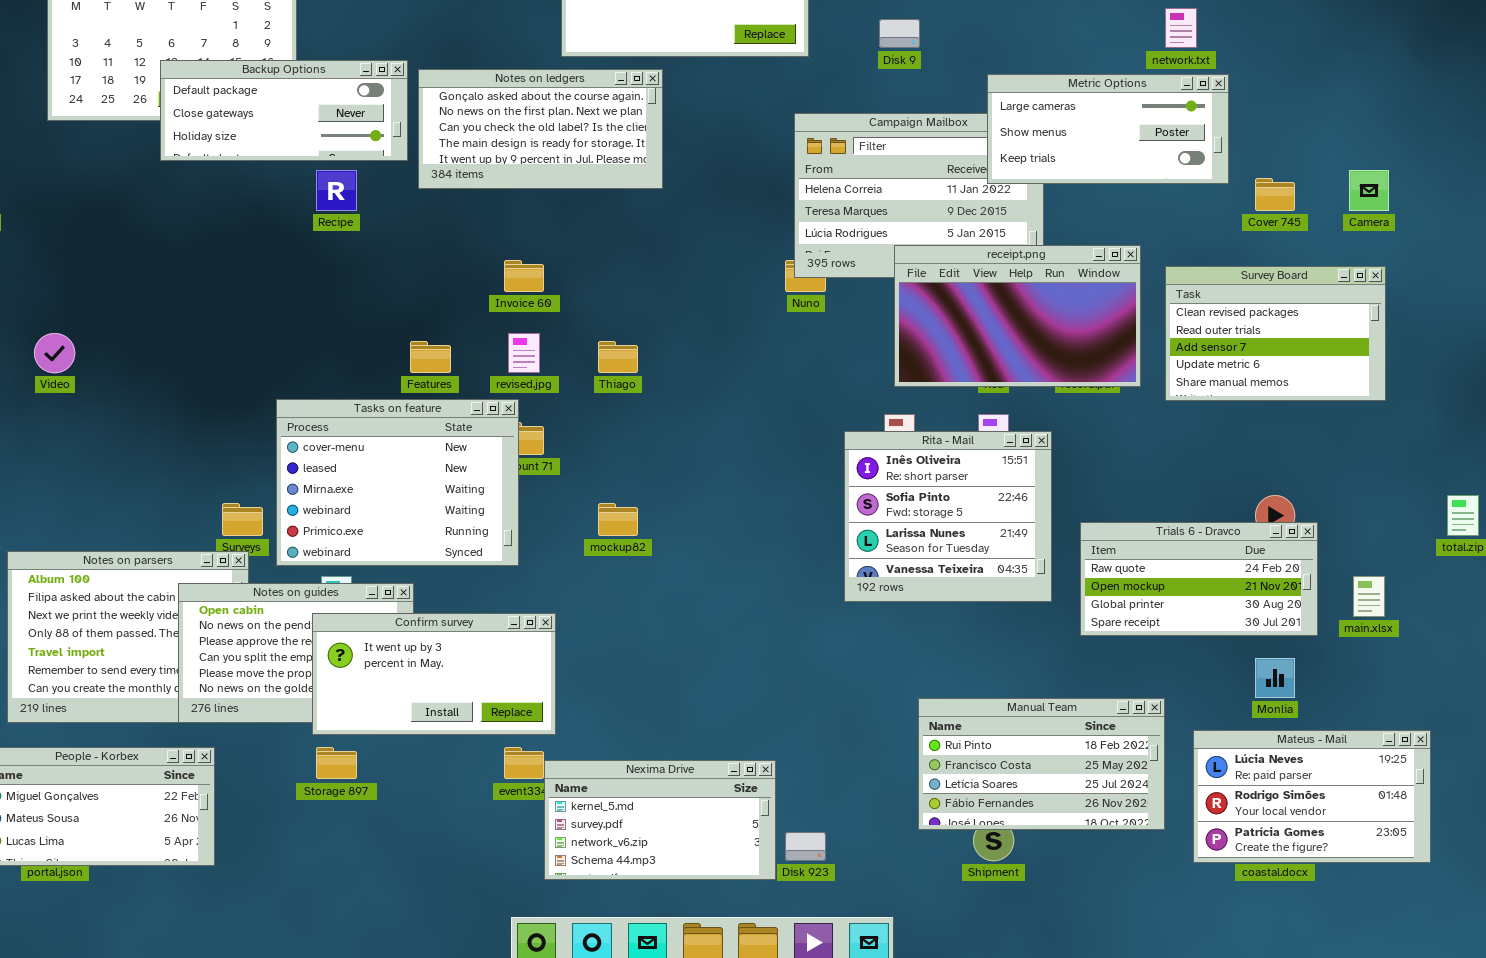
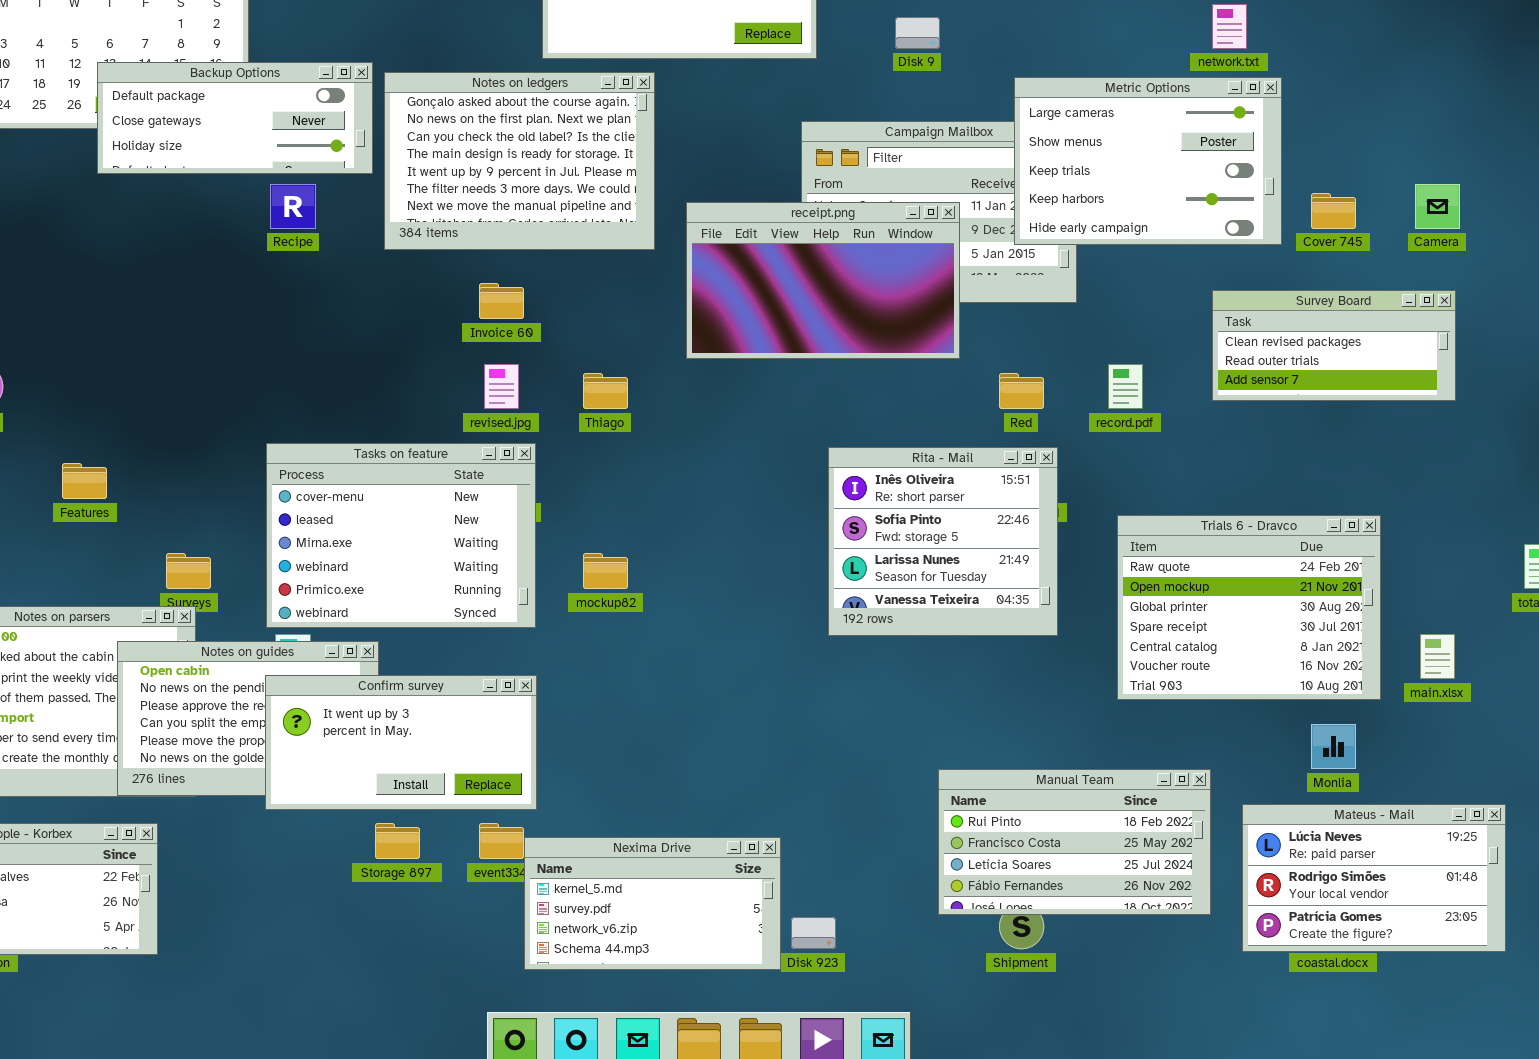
Notes on ledgers: [418,69,663,189] -> [384,72,655,250], resized
Metric Options: [987,74,1229,184] -> [1014,77,1282,245], resized
receipt.png: [894,245,1141,387] -> [686,202,960,359], moved
Survey Board: [1165,266,1386,401] -> [1212,290,1456,401], resized
Features: [410,341,451,373] -> [62,463,107,499], moved
Tasks on feature: [276,399,519,566] -> [266,443,536,628], moved
Rita - Mail: [844,431,1052,602] -> [828,447,1058,636], moved
Trials 6 - Dravco: [1080,522,1318,636] -> [1117,515,1381,700], resized
Storage 897: [316,747,357,779] -> [375,823,420,859], moved

